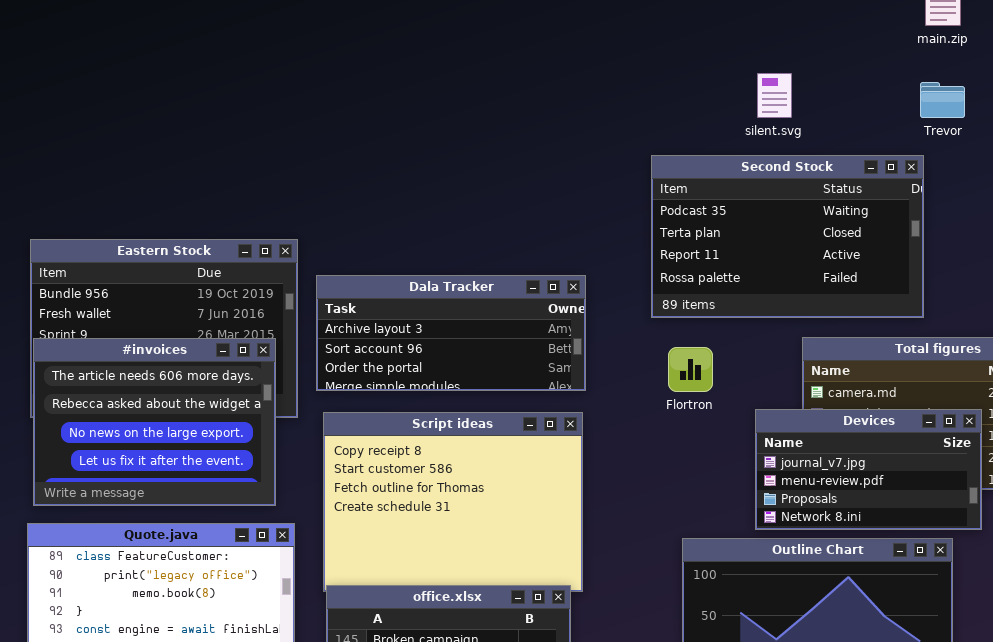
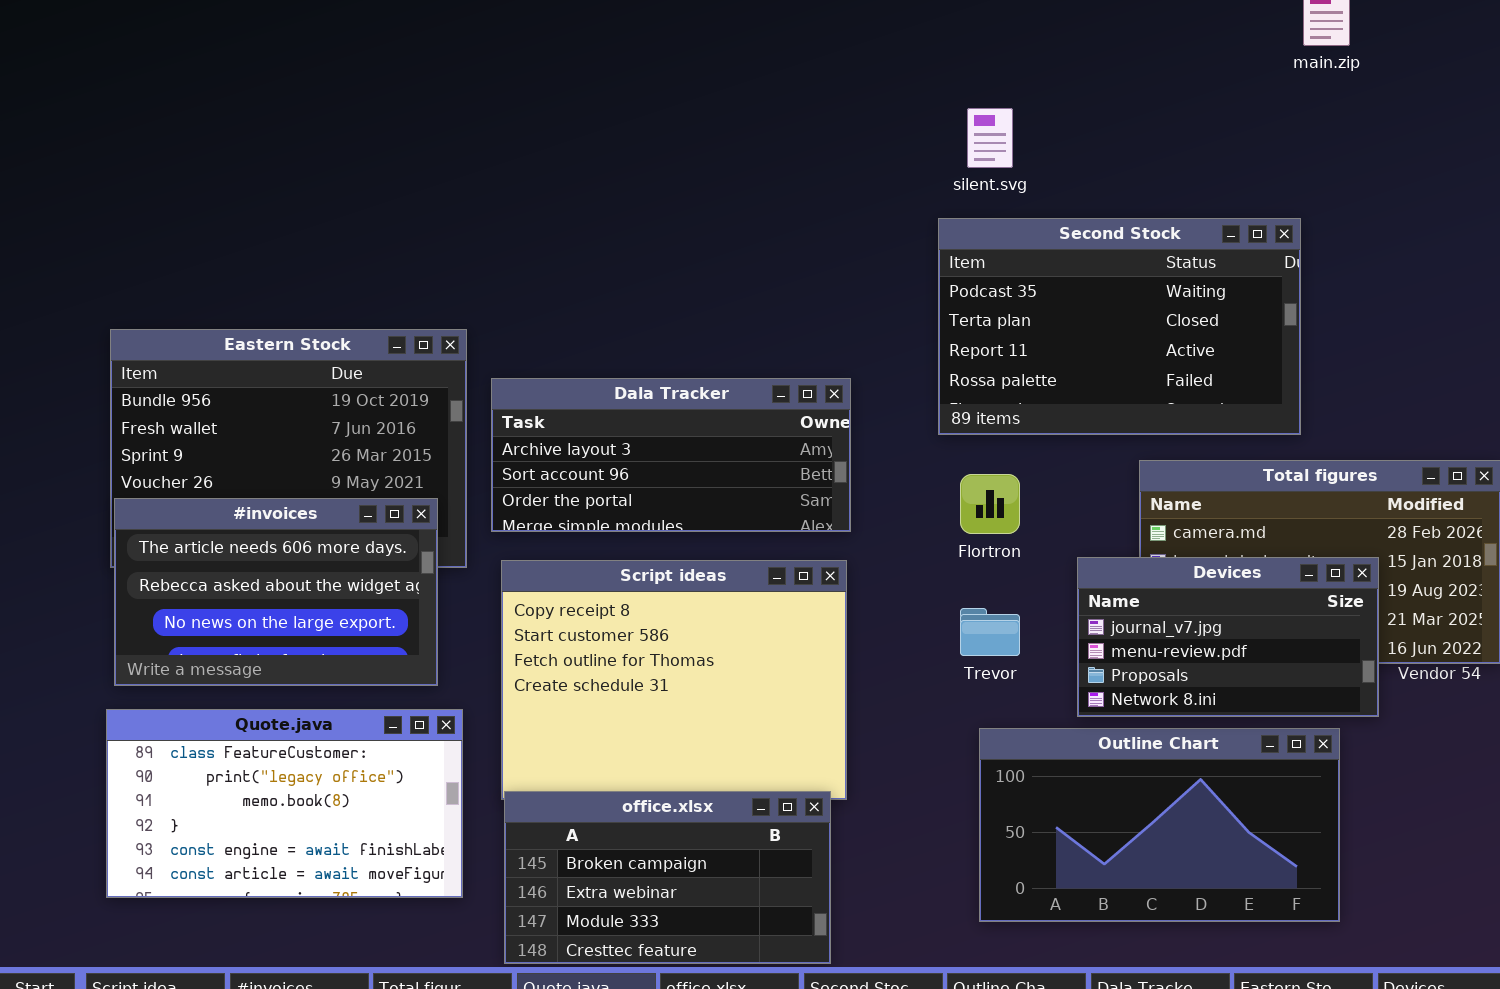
silent.svg: [757,73,792,118] -> [967,108,1013,168], moved
Trevor: [920,82,965,118] -> [960,608,1020,656], moved
#invoices: [33,338,276,506] -> [114,498,438,686], resized

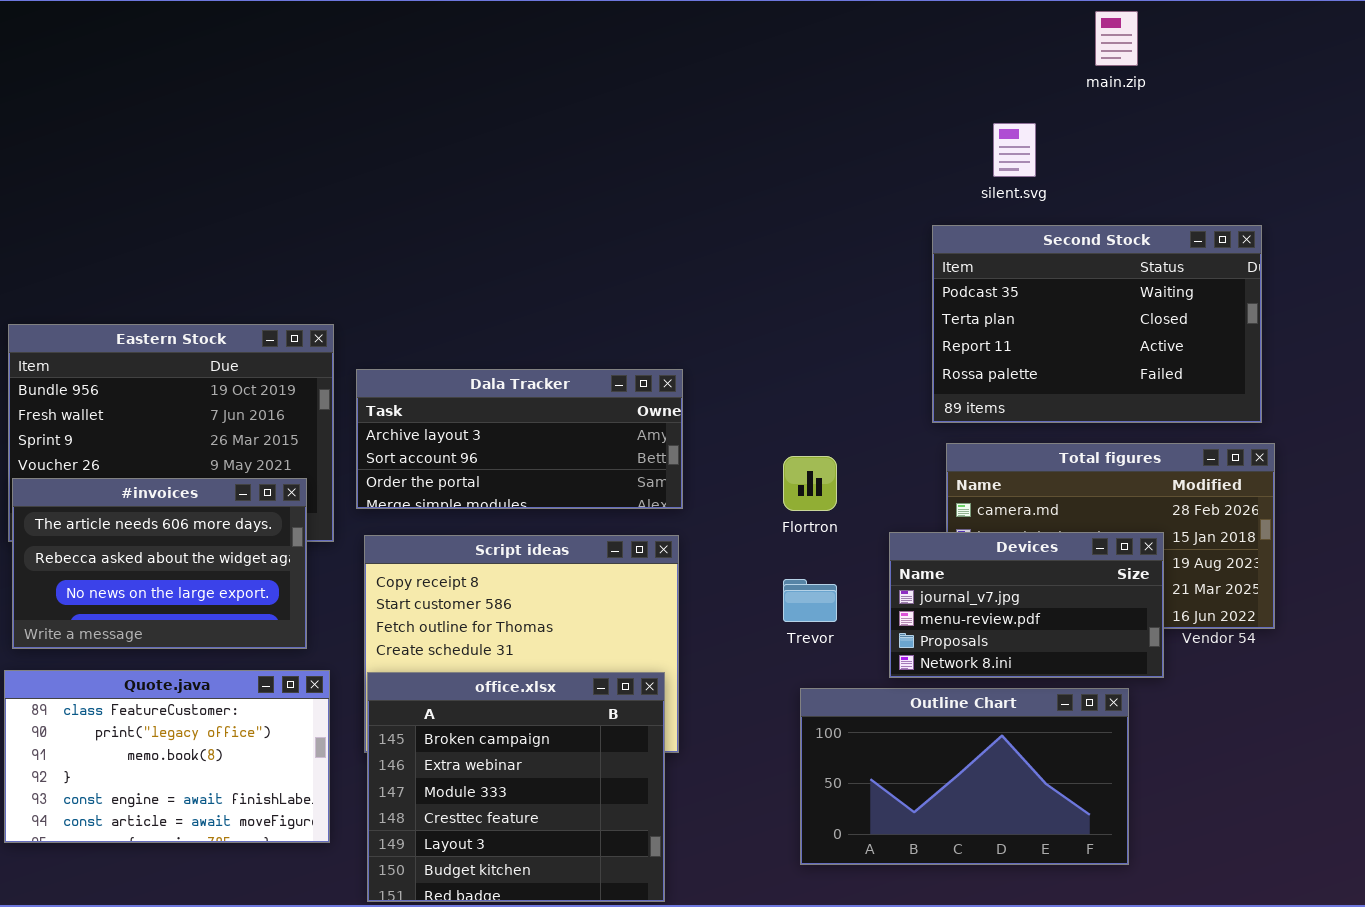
silent.svg: [967,108,1013,168] -> [993,123,1036,177], moved
Second Stock: [938,218,1301,435] -> [932,225,1262,423], moved
office.xlsx: [504,791,831,964] -> [367,672,665,902], resized

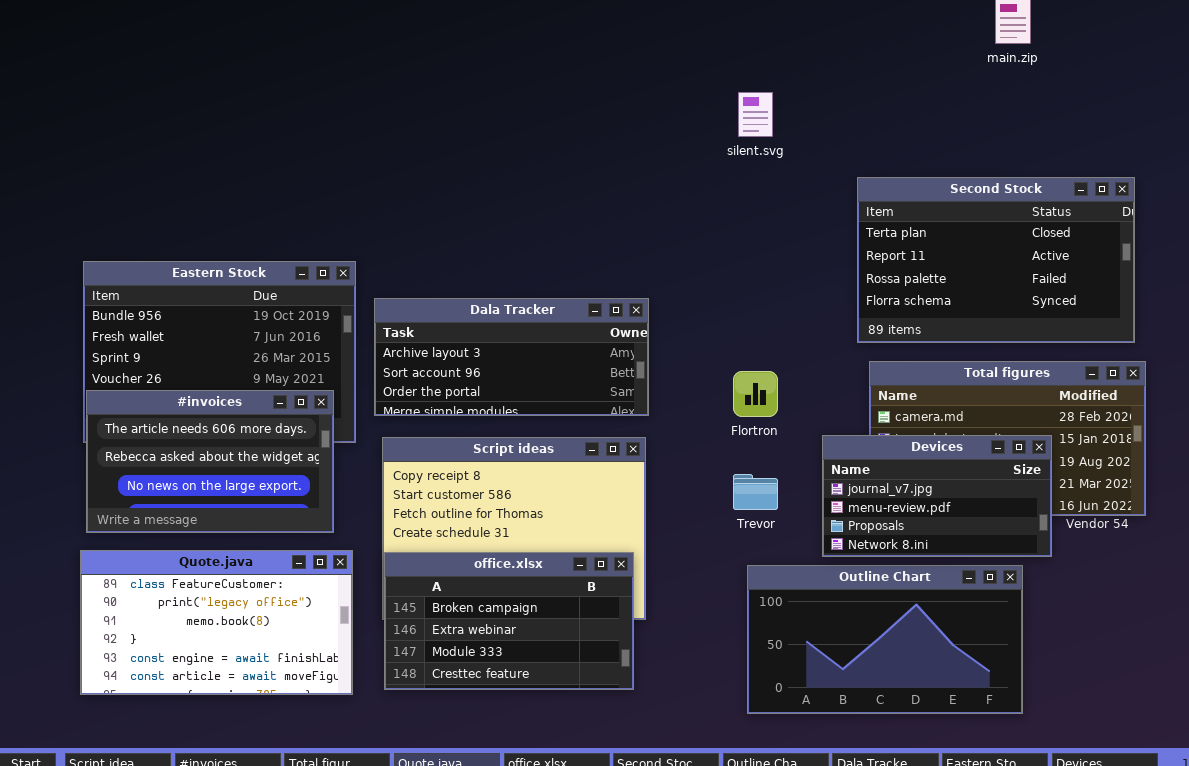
silent.svg: [993,123,1036,177] -> [738,92,773,137], moved
Second Stock: [932,225,1262,423] -> [857,177,1135,343], scrolled down 1 row
office.xlsx: [367,672,665,902] -> [384,552,634,690], resized

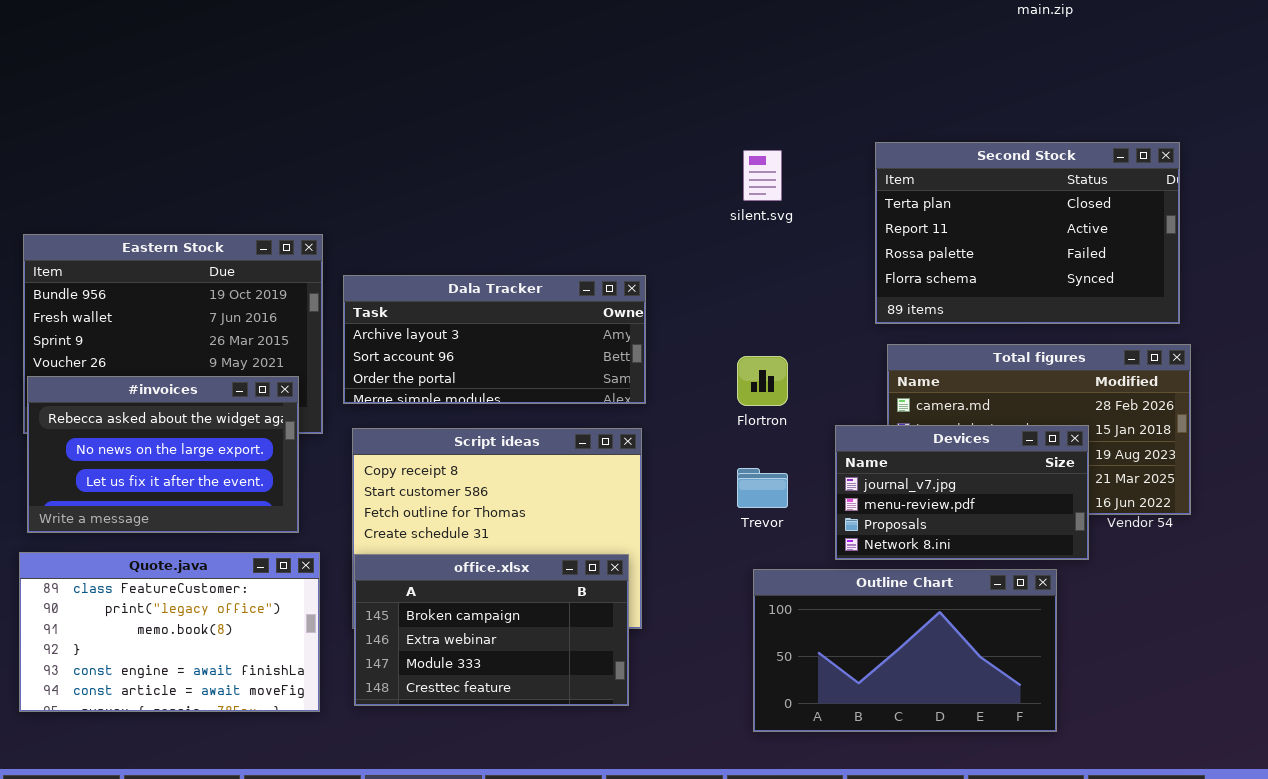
silent.svg: [738,92,773,137] -> [743,150,782,201], moved
#invoices: [86,390,334,533] -> [27,376,299,533], scrolled down 1 row

